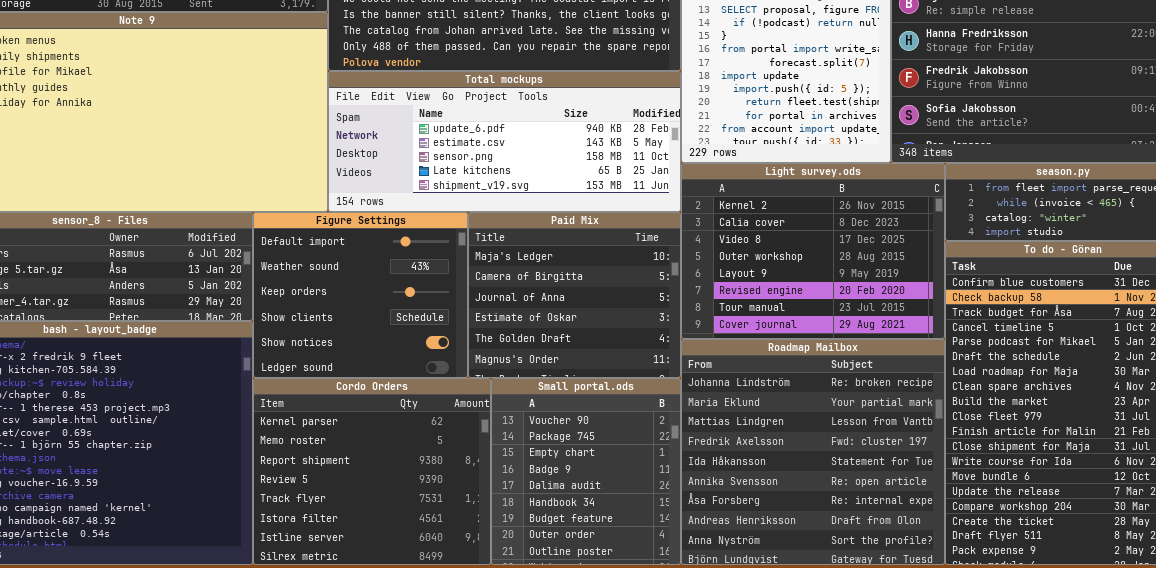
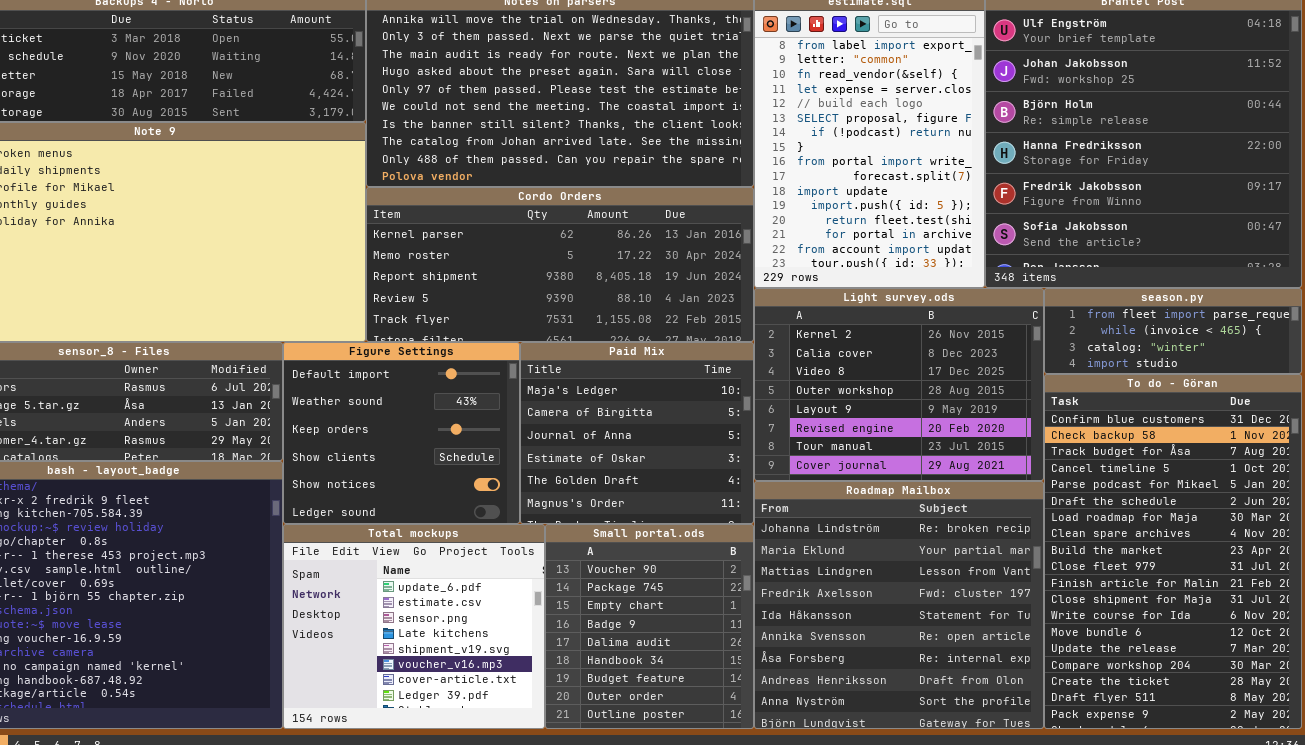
Total mockups: [328,71,681,212] -> [283,524,545,729], moved, resized
Cordo Orders: [253,378,491,565] -> [366,187,754,342], moved, resized

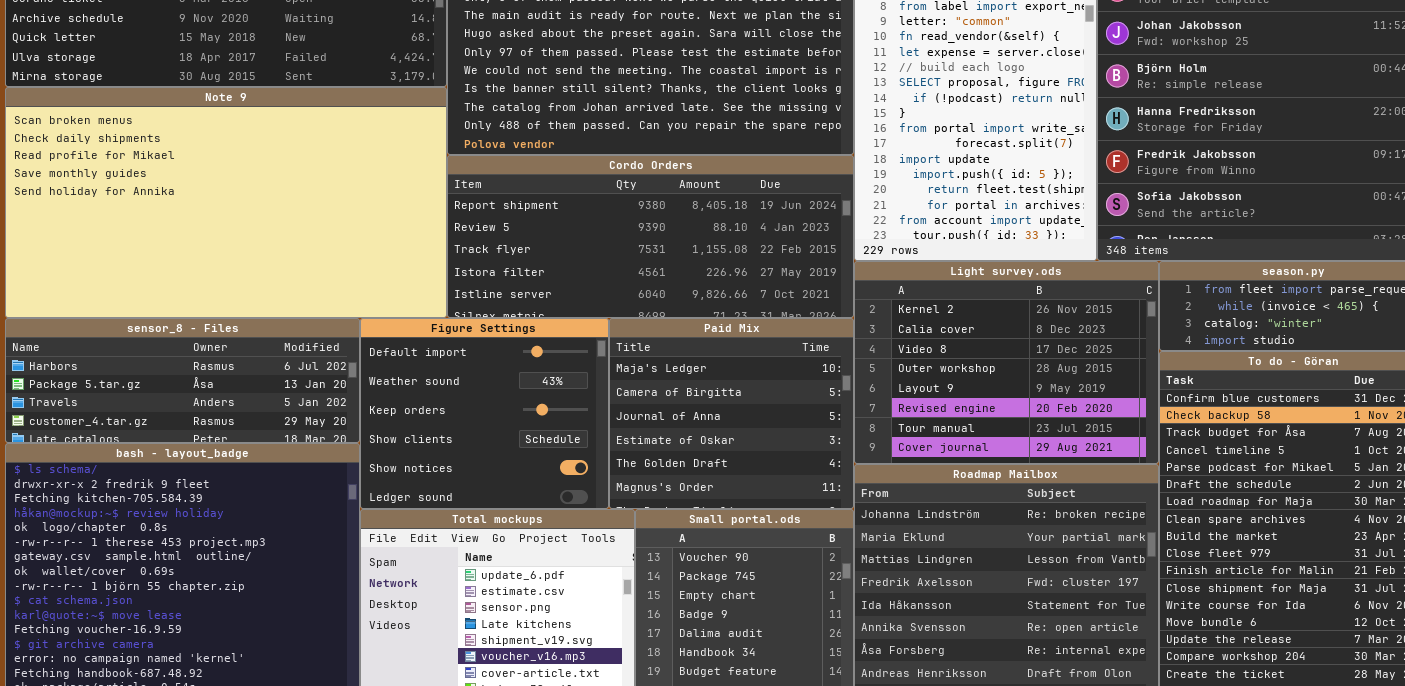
Cordo Orders: [366,187,754,342] -> [447,155,854,318], scrolled down 2 rows

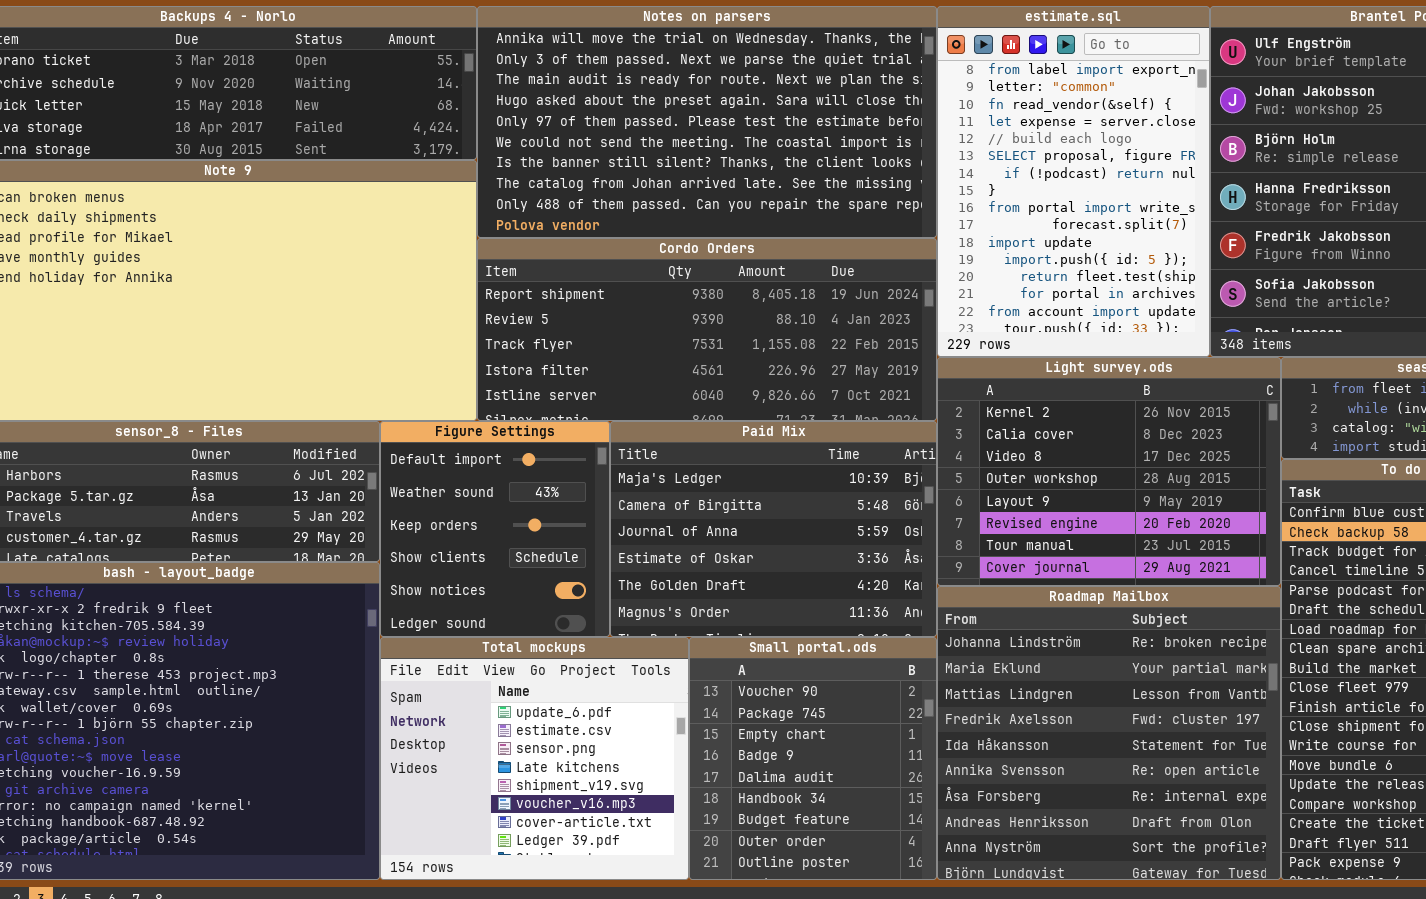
Figure Settings: [360,318,609,509] -> [380,421,610,637], resized
Paid Mix: [609,318,854,509] -> [610,421,937,637], resized

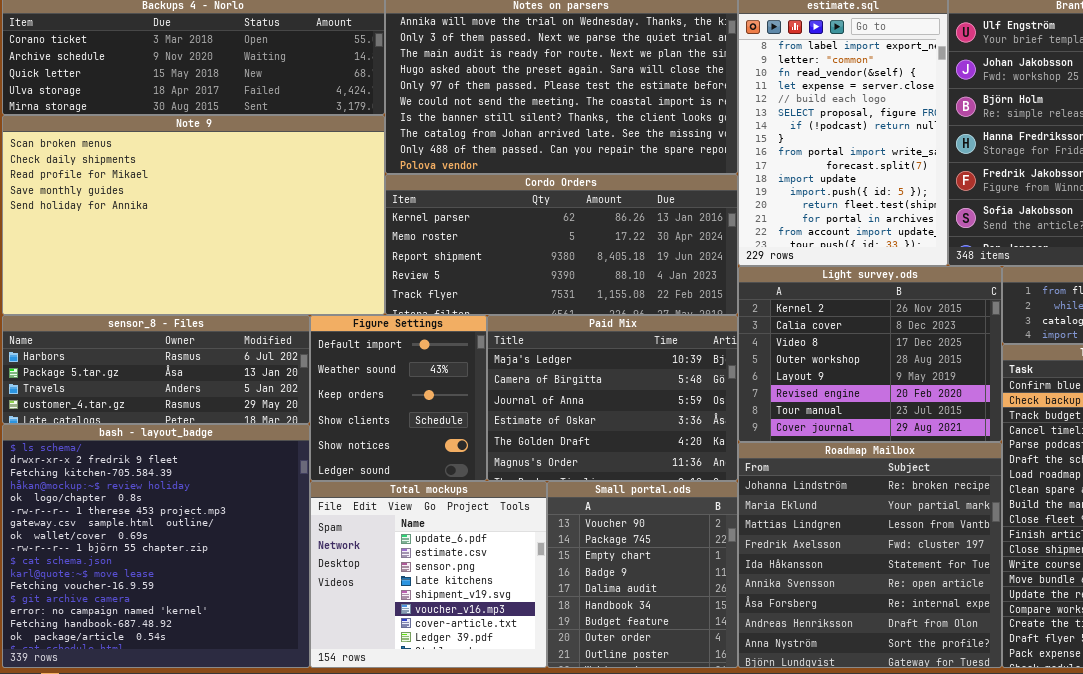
Cordo Orders: [477,238,937,421] -> [385,174,738,315], scrolled up 2 rows

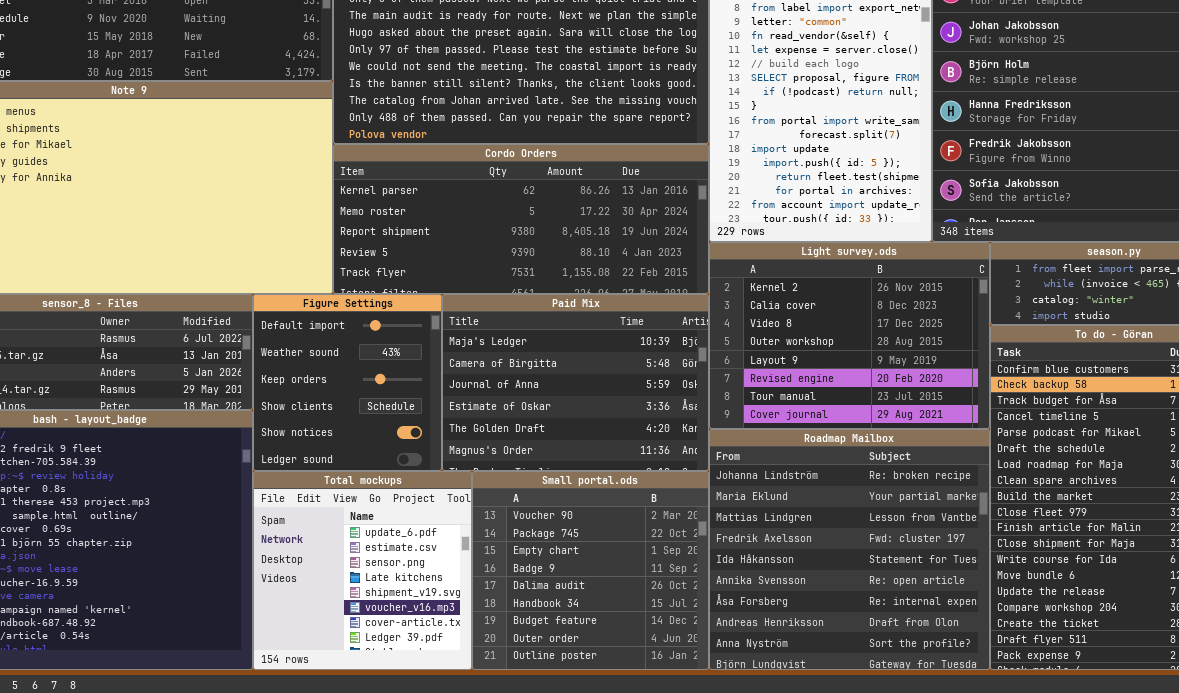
Total mockups: [310,481,547,668] -> [253,471,472,670], resized
Small portal.ods: [547,481,738,668] -> [472,471,709,670], resized

